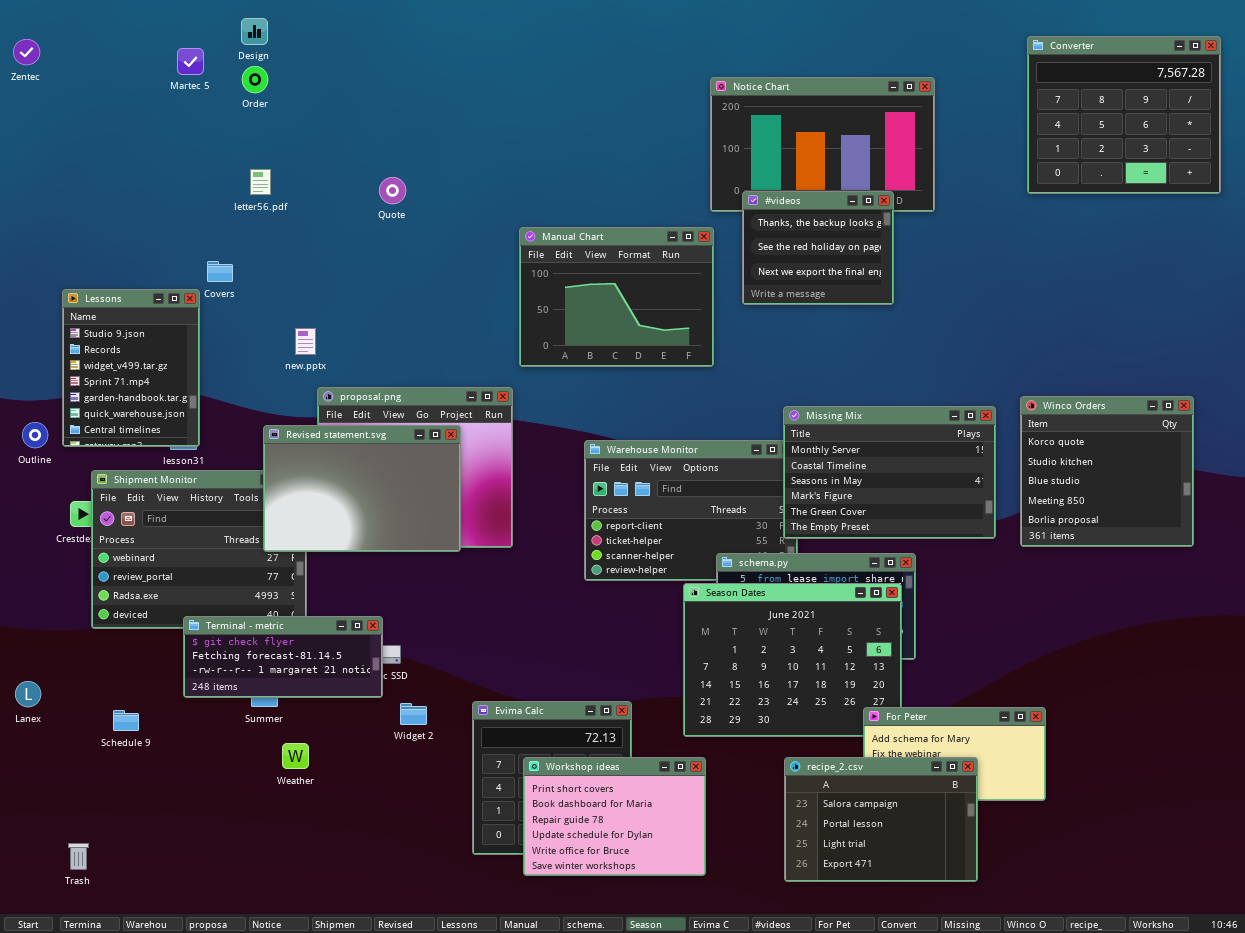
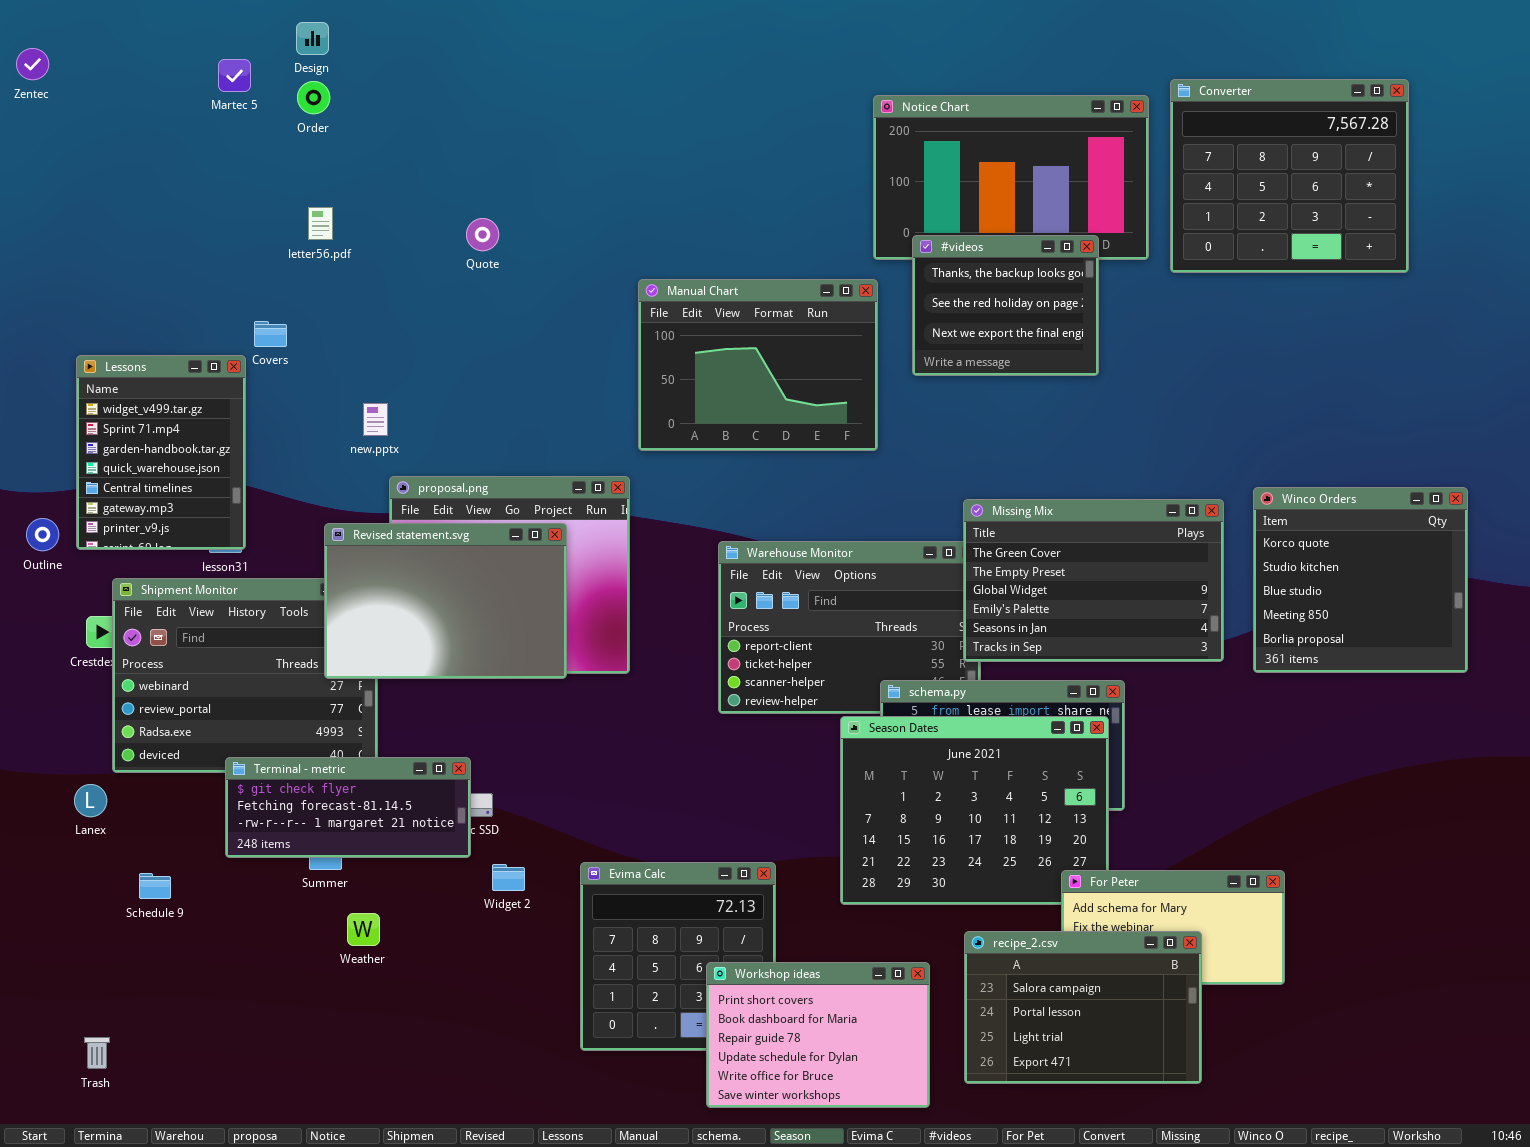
Converter: [1027,36,1221,194] -> [1170,79,1409,273], moved
Lessons: [62,289,200,447] -> [76,355,246,550], scrolled down 2 rows
Missing Mix: [783,406,996,539] -> [963,499,1224,662], scrolled down 4 rows
Lanex: [15,681,41,707] -> [74,784,107,817], moved
Workshop ideas: [523,757,706,876] -> [706,962,930,1108], moved

